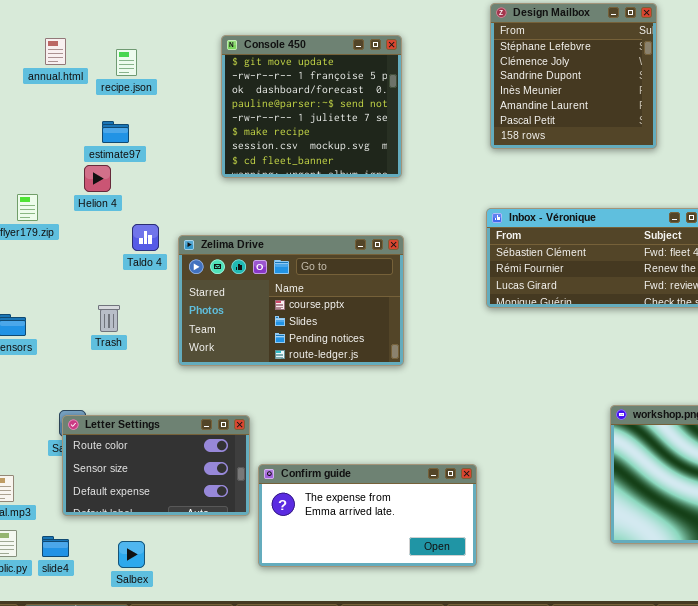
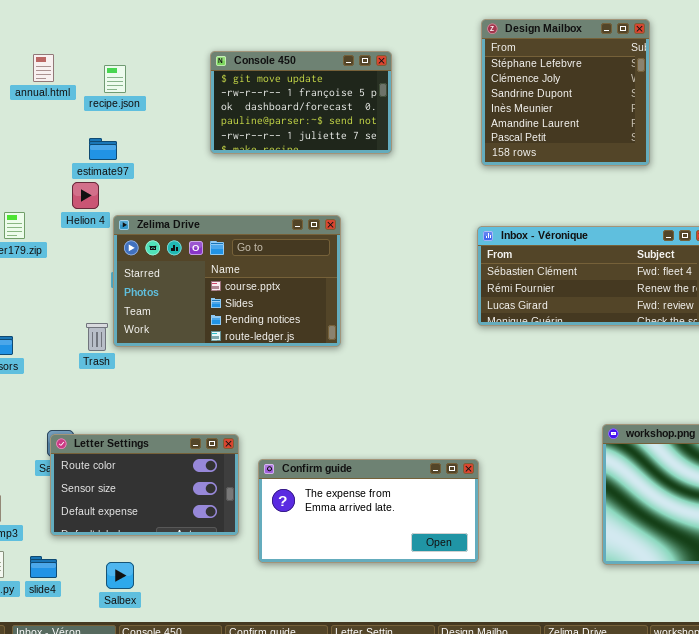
Console 450: [221,35,402,178] -> [210,51,392,154], resized
Zelima Drive: [178,235,404,366] -> [113,215,341,347], moved
Confirm guide: [258,464,477,567] -> [258,459,479,563], moved

